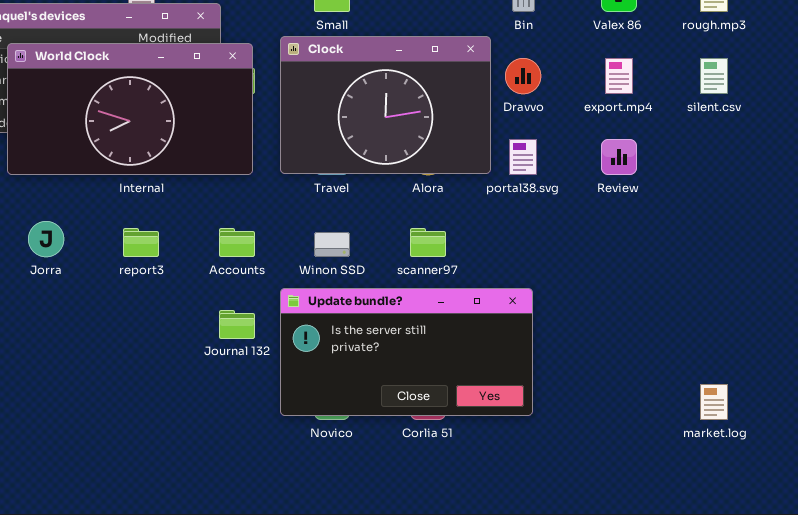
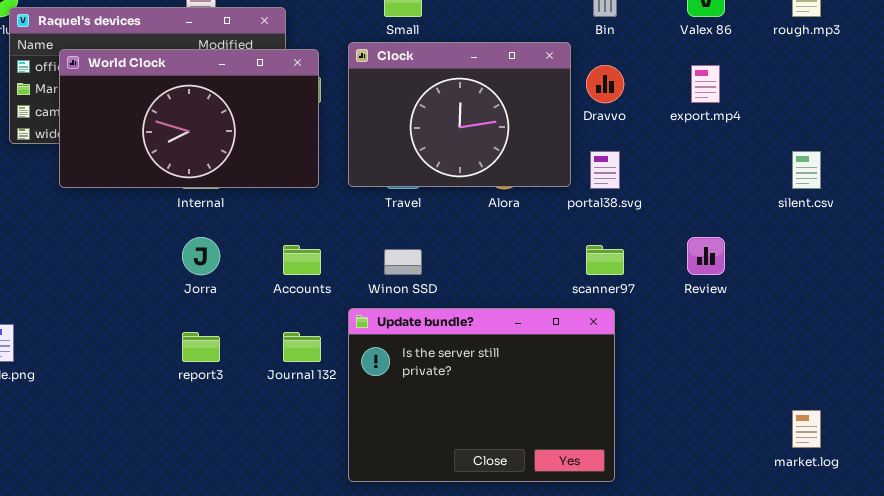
silent.csv: [700,58,728,94] -> [792,151,821,189], moved
Review: [601,139,637,175] -> [687,237,725,275], moved
Jorra: [28,221,64,257] -> [182,237,220,275], moved
report3: [123,228,159,257] -> [182,332,220,362], moved
scanner97: [410,228,446,257] -> [586,245,624,275], moved
Update bundle?: [280,288,533,416] -> [348,308,615,482], resized

